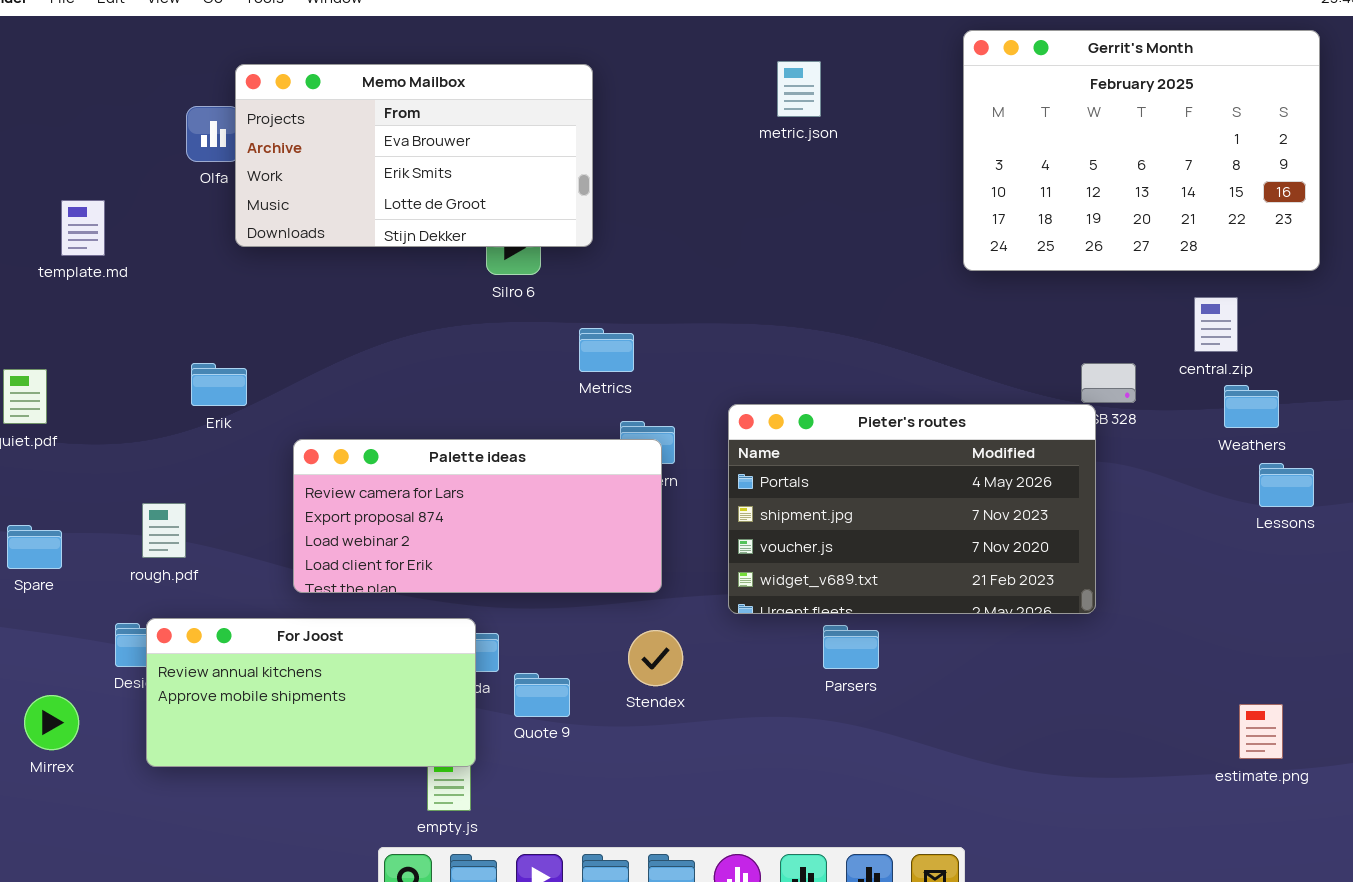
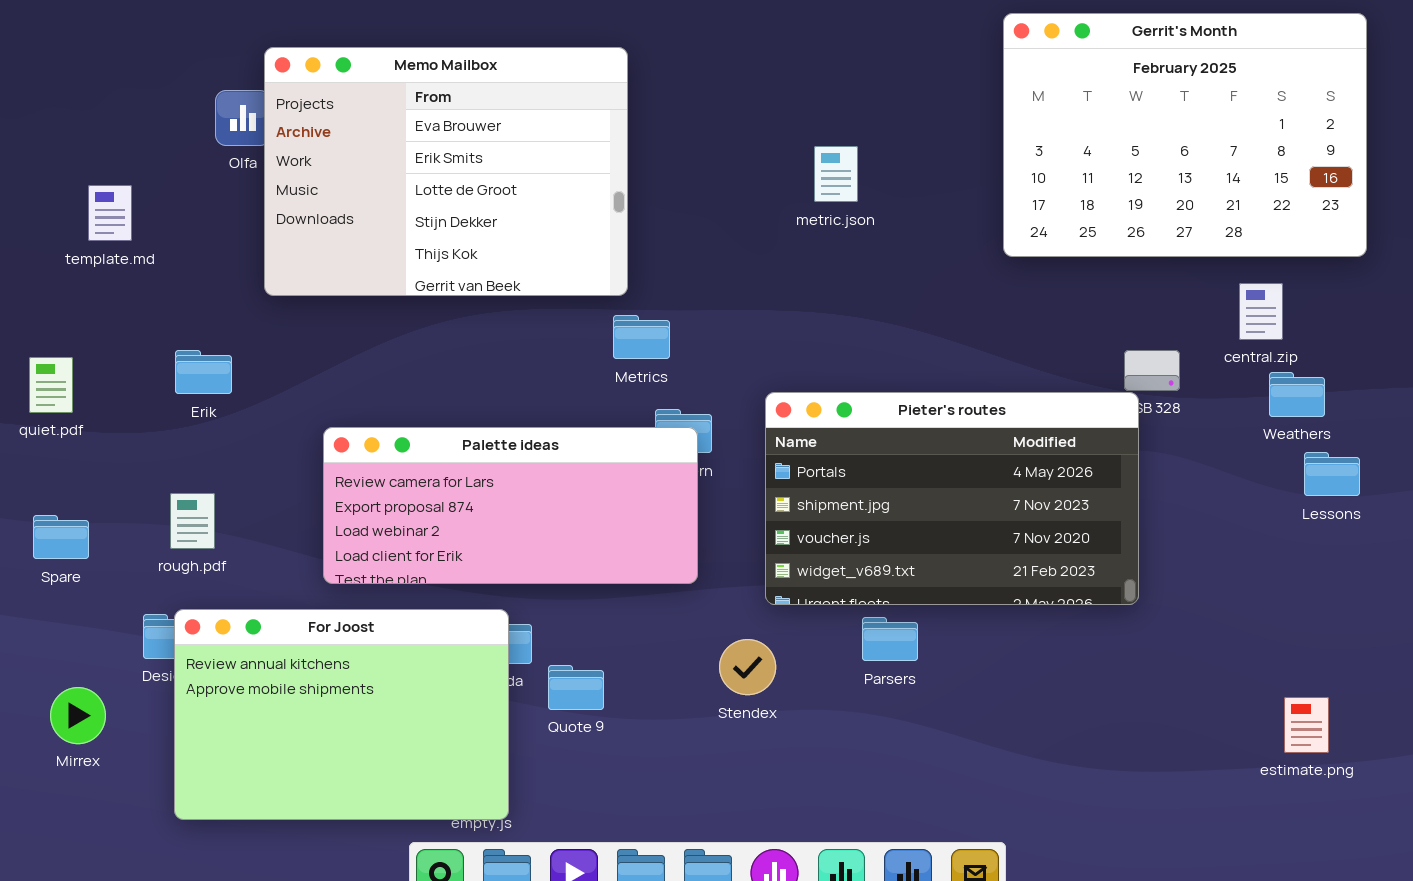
metric.json: [777,61,821,117] -> [814,146,858,202], moved
Memo Mailbox: [235,64,593,247] -> [264,47,628,296], resized
Erik: [191,363,247,406] -> [175,350,232,394], moved
For Joost: [146,618,476,767] -> [174,609,509,820], resized
Stendex: [628,630,683,686] -> [719,639,776,695], moved

